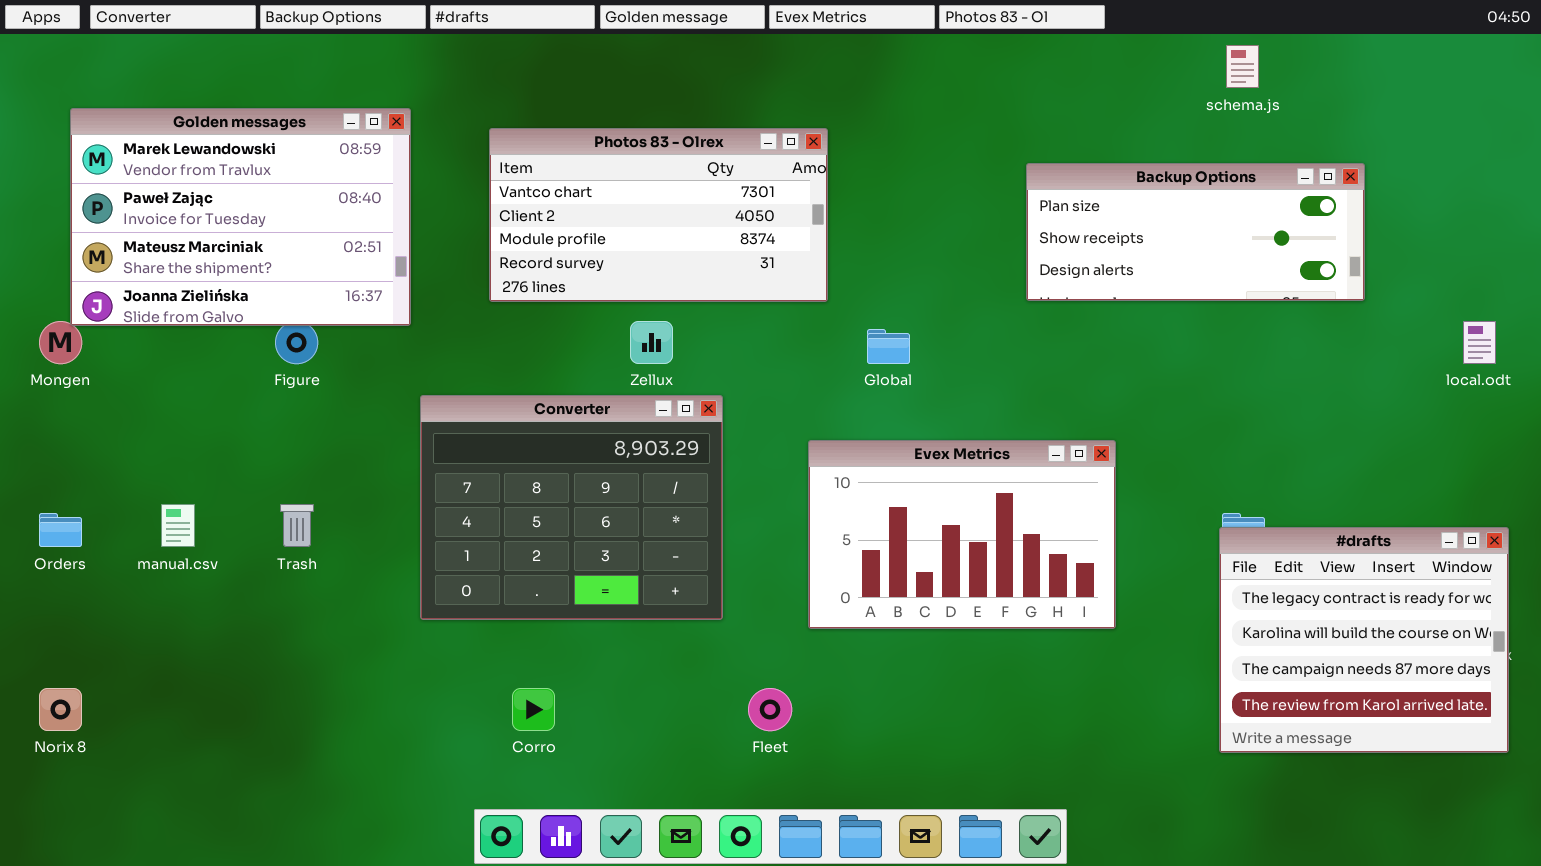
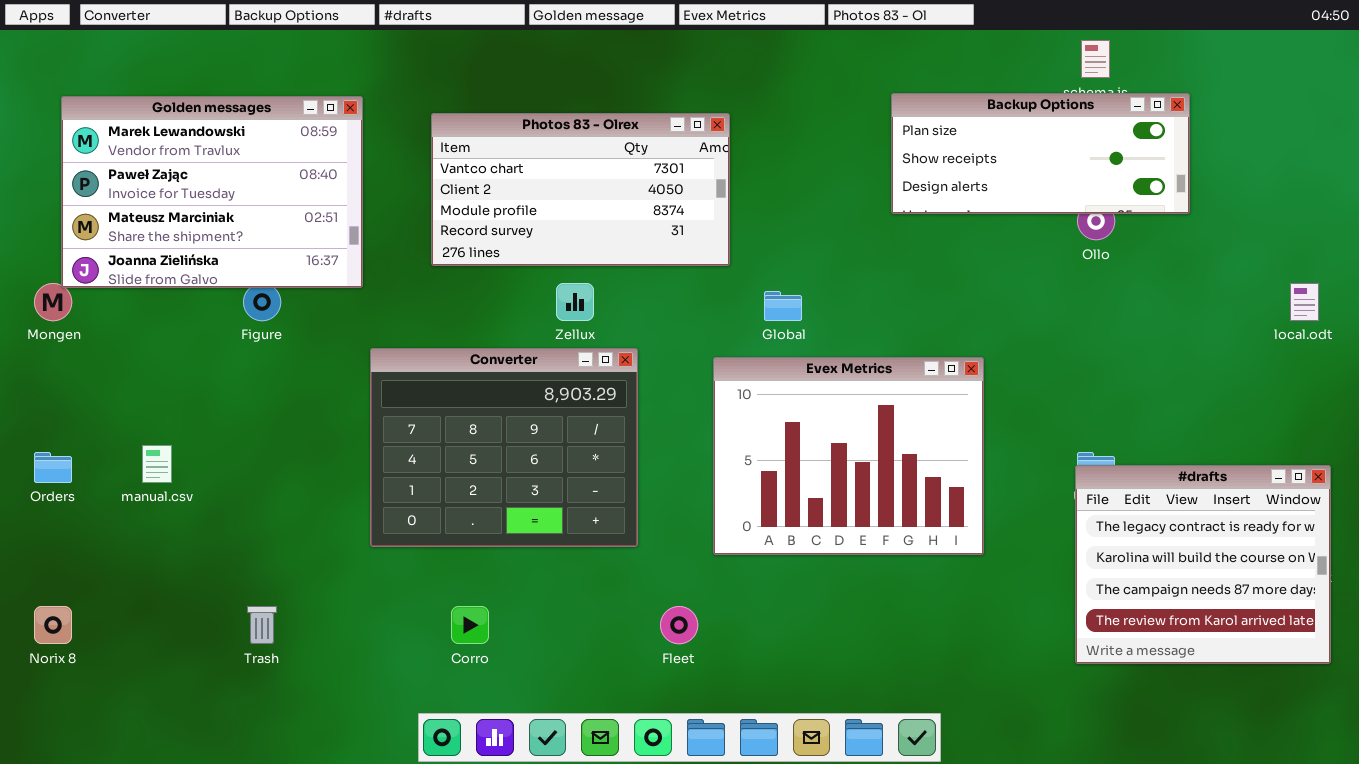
Backup Options: [1026,163,1365,301] -> [891,93,1190,214], moved
Evex Metrics: [808,440,1116,629] -> [713,357,984,555], resized
Trash: [280,504,314,547] -> [247,606,277,644], moved

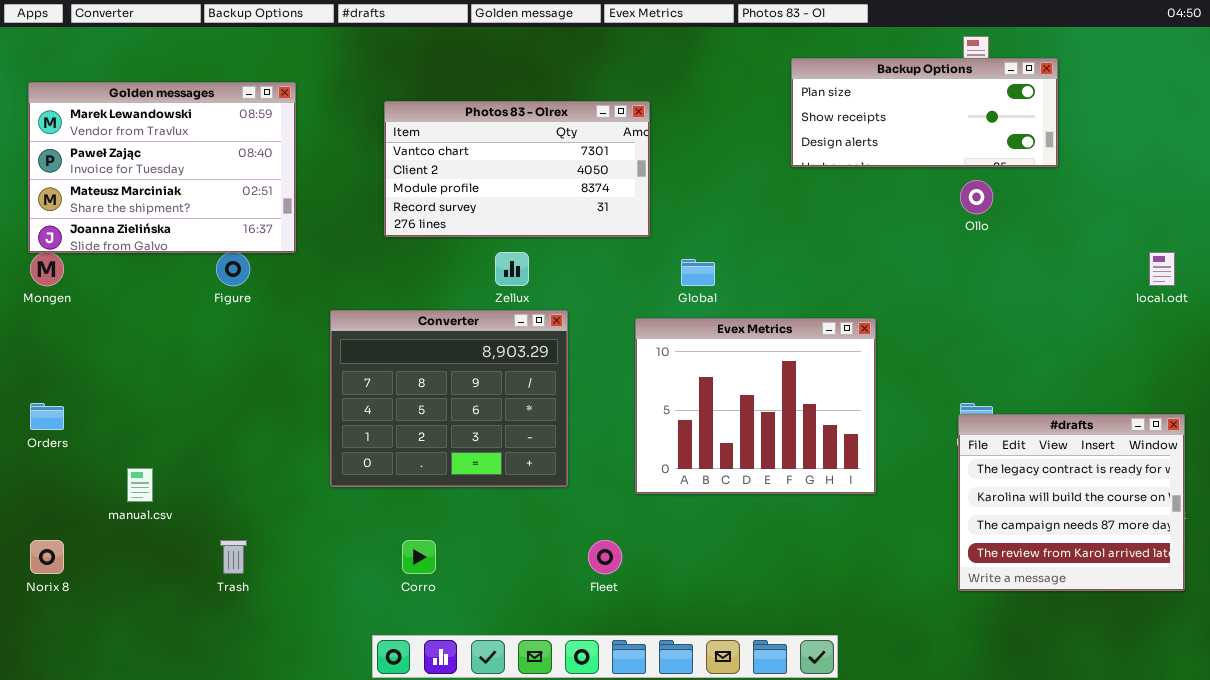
Backup Options: [891,93,1190,214] -> [791,58,1058,167], moved
Golden messages: [61,96,363,288] -> [28,82,296,253], moved
manual.csv: [142,445,172,483] -> [127,468,153,502], moved

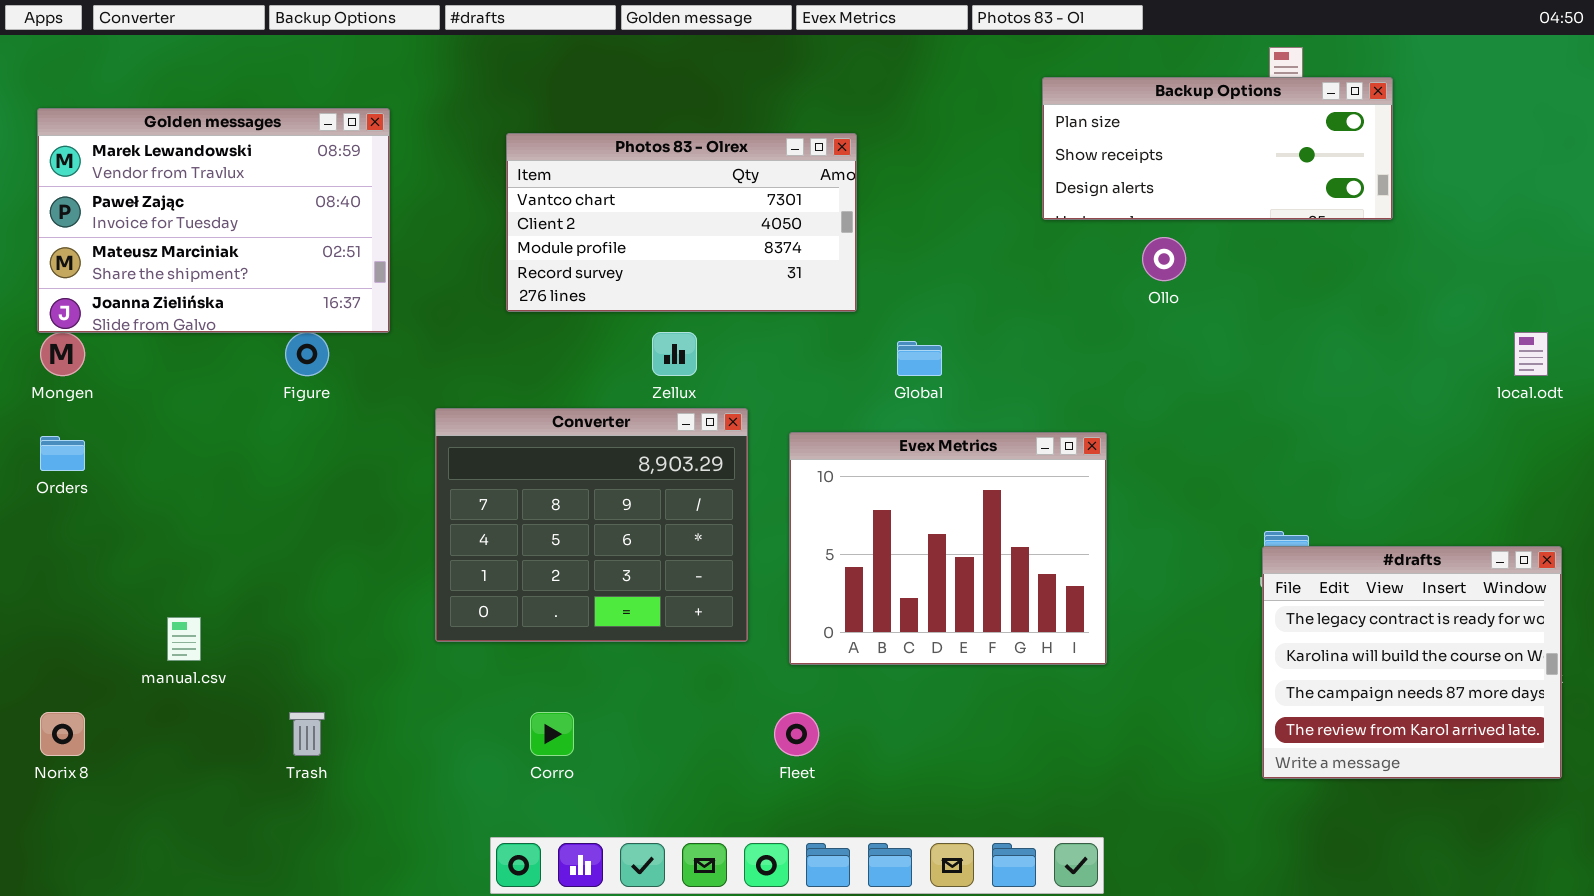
Ollo: [960,180,993,214] -> [1142,237,1186,281], moved
Evex Metrics: [635,318,876,494] -> [789,432,1107,665], moved
Orders: [30,403,64,430] -> [40,436,85,471], moved

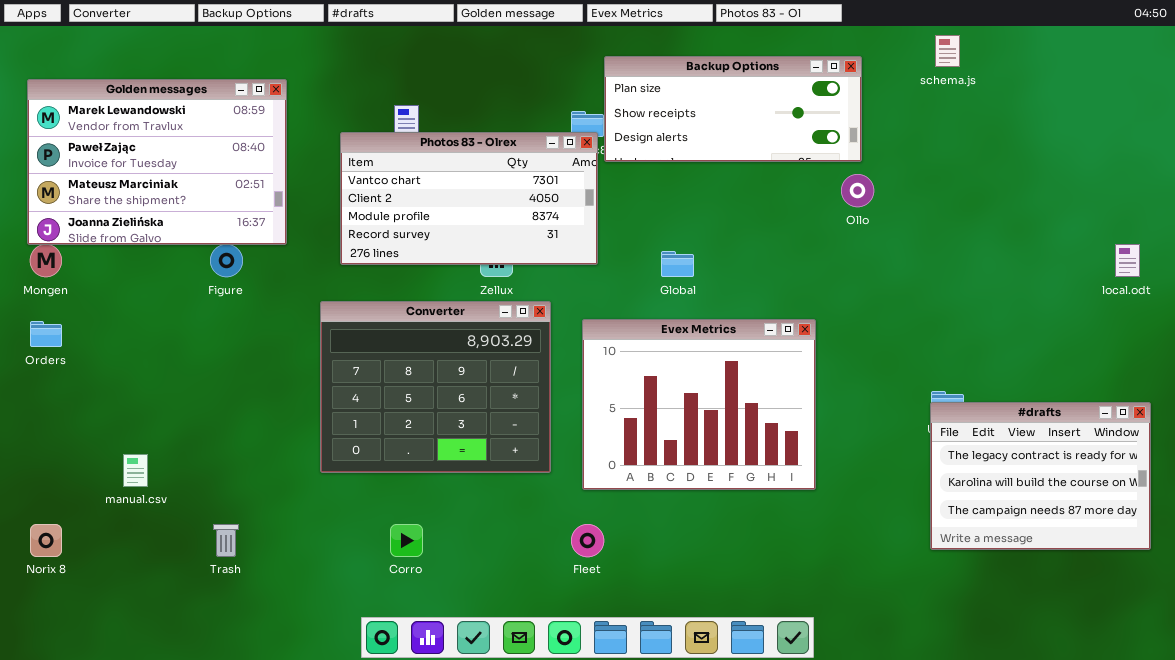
Backup Options: [1042,77,1393,220] -> [604,56,862,162], moved
Photos 83 - Olrex: [506,133,857,312] -> [340,132,598,265], moved
#drafts: [1262,546,1562,779] -> [930,402,1151,550], resized

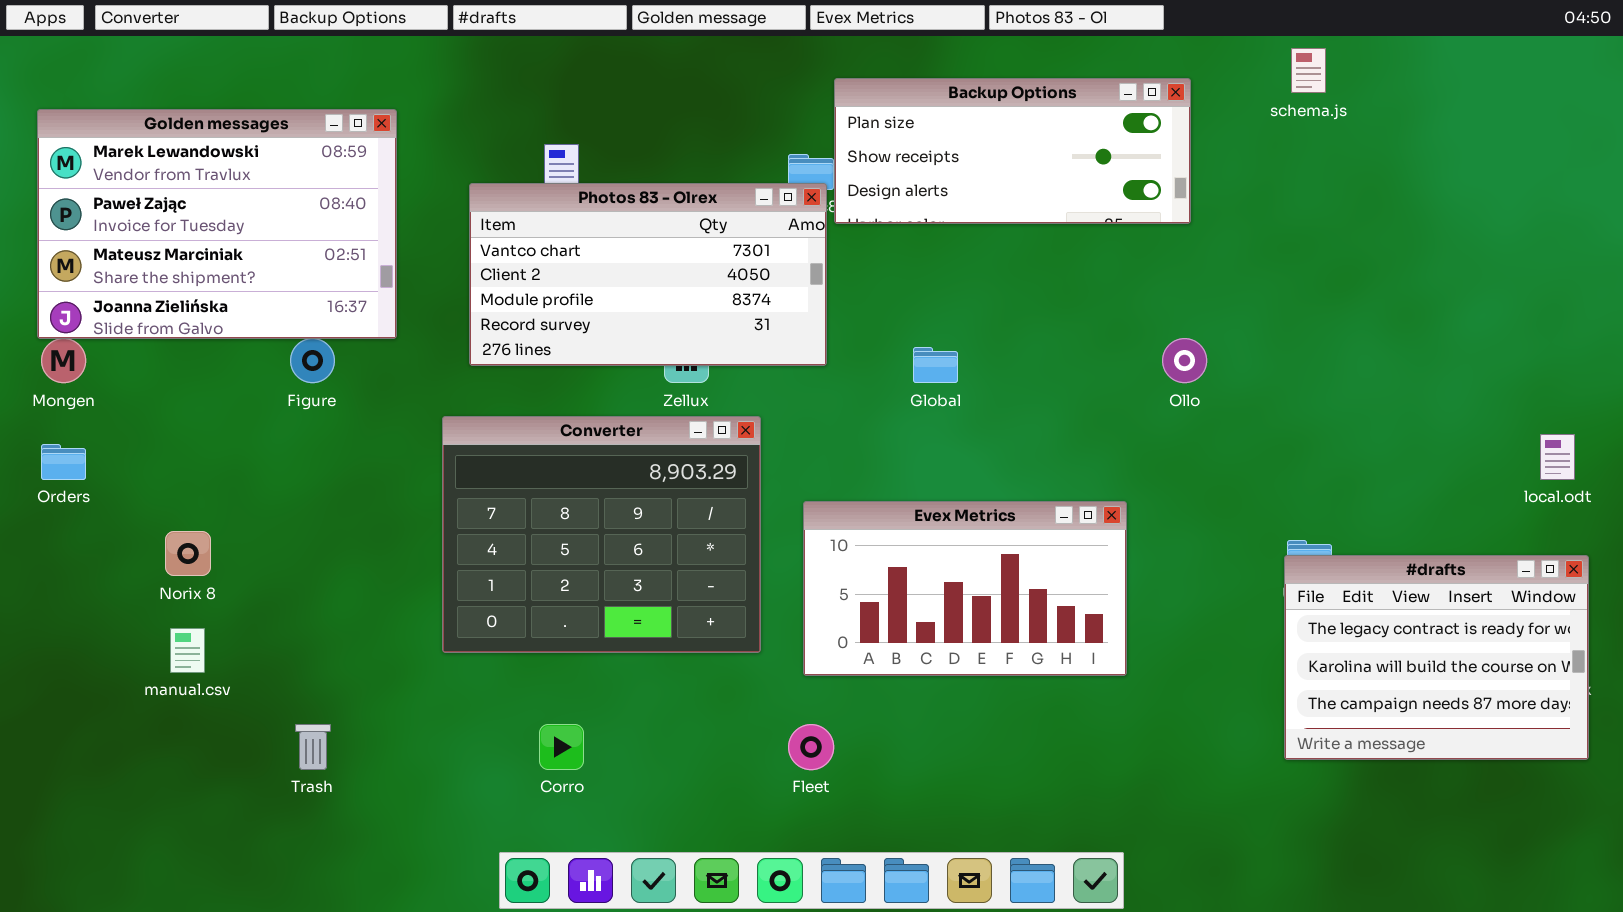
Ollo: [841,174,874,207] -> [1162,338,1207,383], moved
local.odt: [1115,244,1140,277] -> [1540,434,1575,480], moved
Evex Metrics: [582,319,816,490] -> [803,501,1127,676], resized
Norix 8: [30,524,62,557] -> [165,531,211,576], moved

